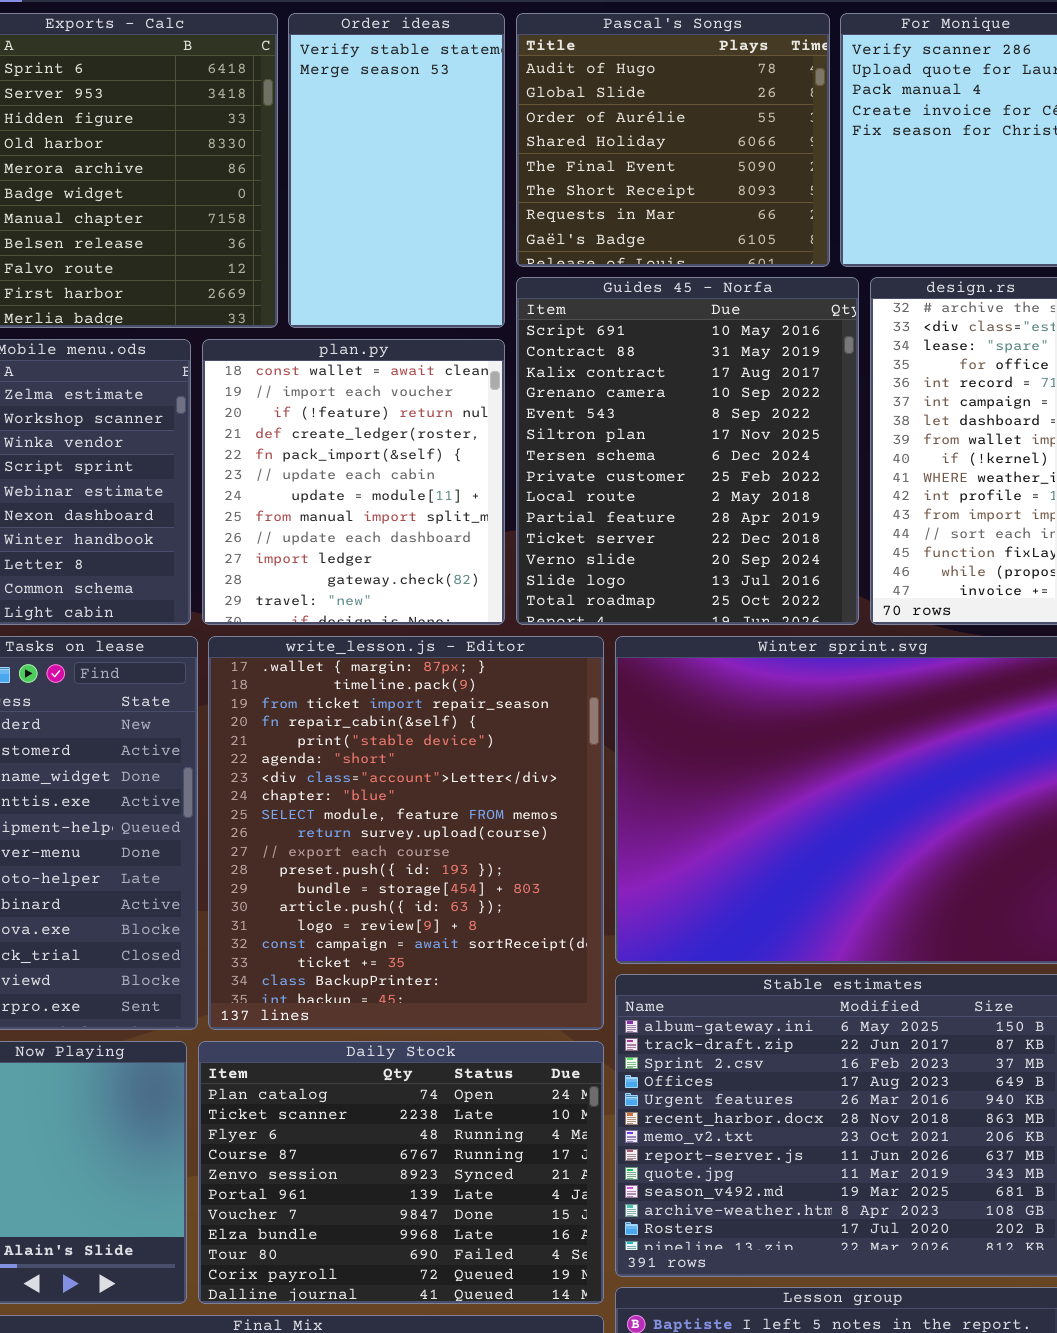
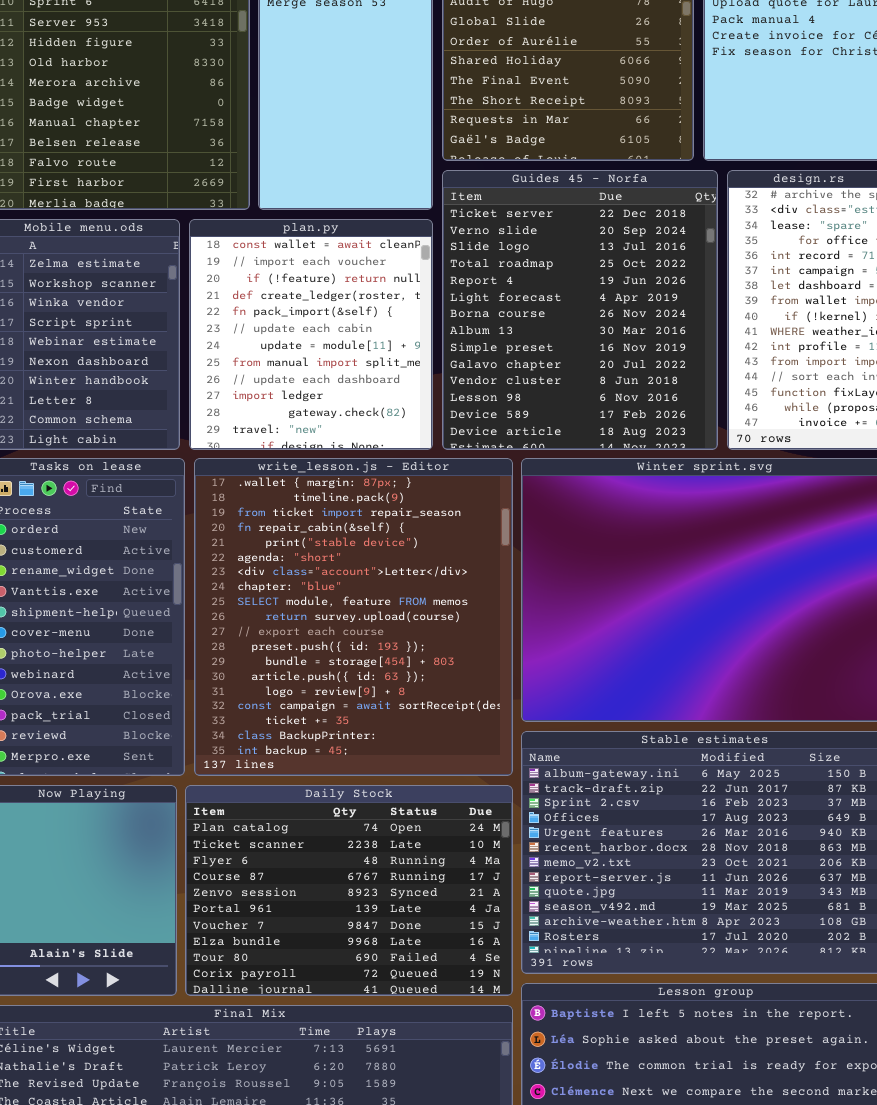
Guides 45 - Norfa: [516,277,859,625] -> [442,170,718,450], scrolled down 10 rows

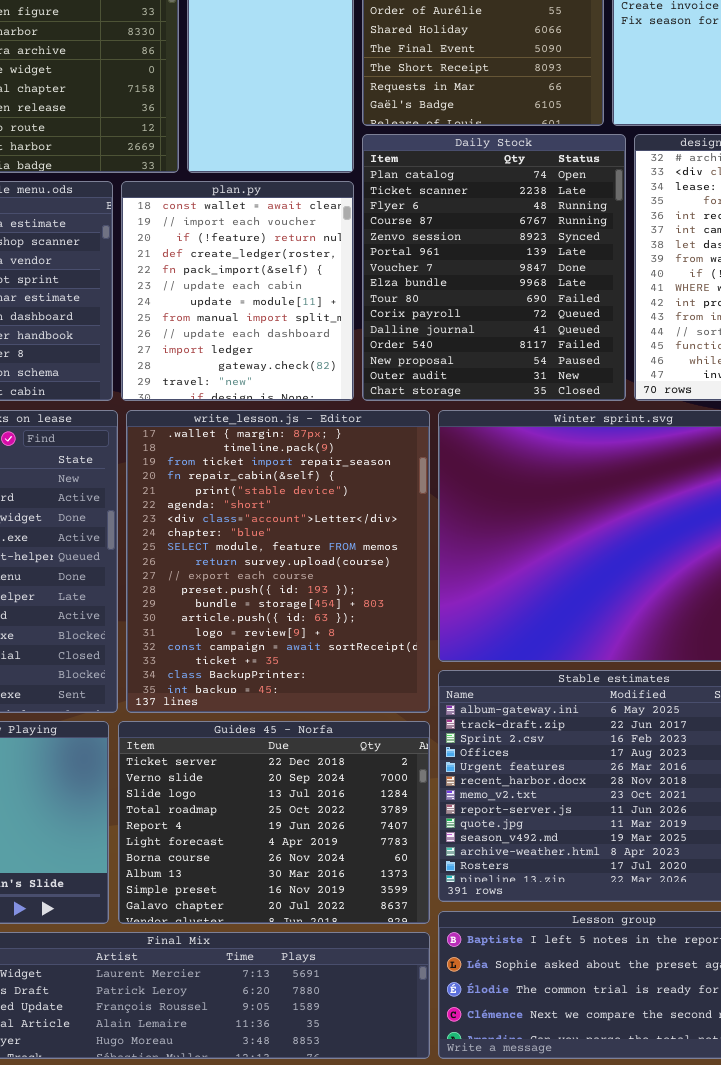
Guides 45 - Norfa: [442,170,718,450] -> [118,721,430,924], moved, resized
Daily Stock: [185,785,513,996] -> [362,134,626,401], moved, resized

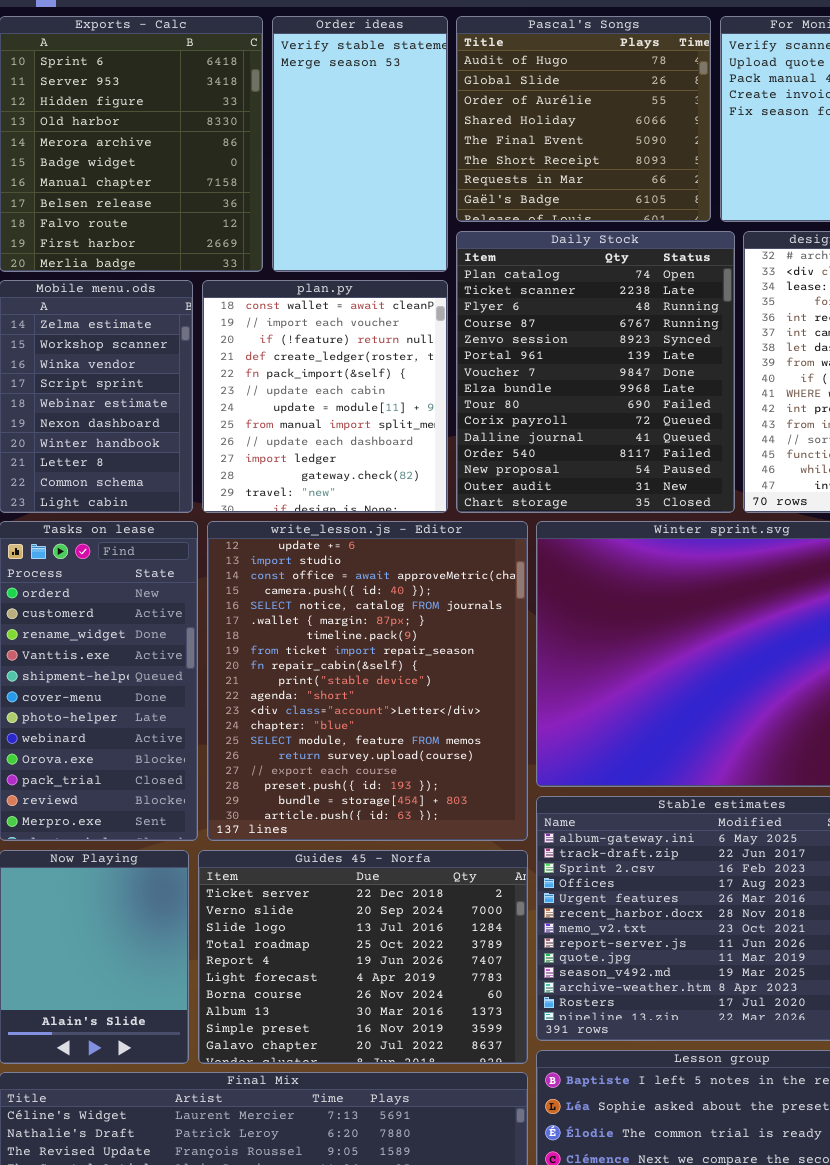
write_lesson.js - Editor: [126,410,430,713] -> [207,521,528,841], scrolled up 5 rows

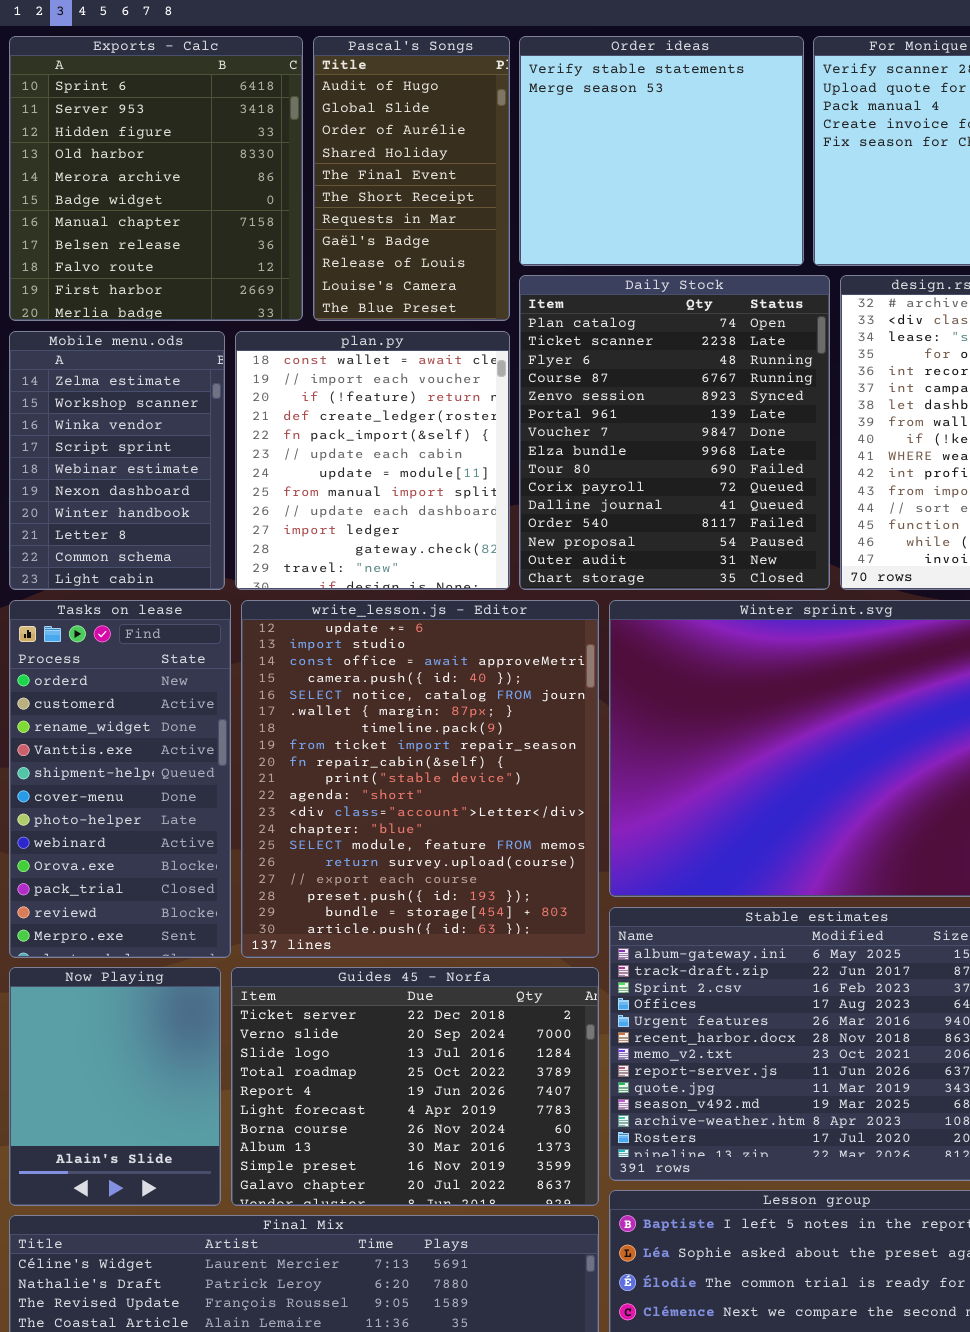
Order ideas: [272,16,448,272] -> [519,36,804,266], moved, resized
Pascal's Songs: [456,16,711,222] -> [313,36,510,321], moved, resized

